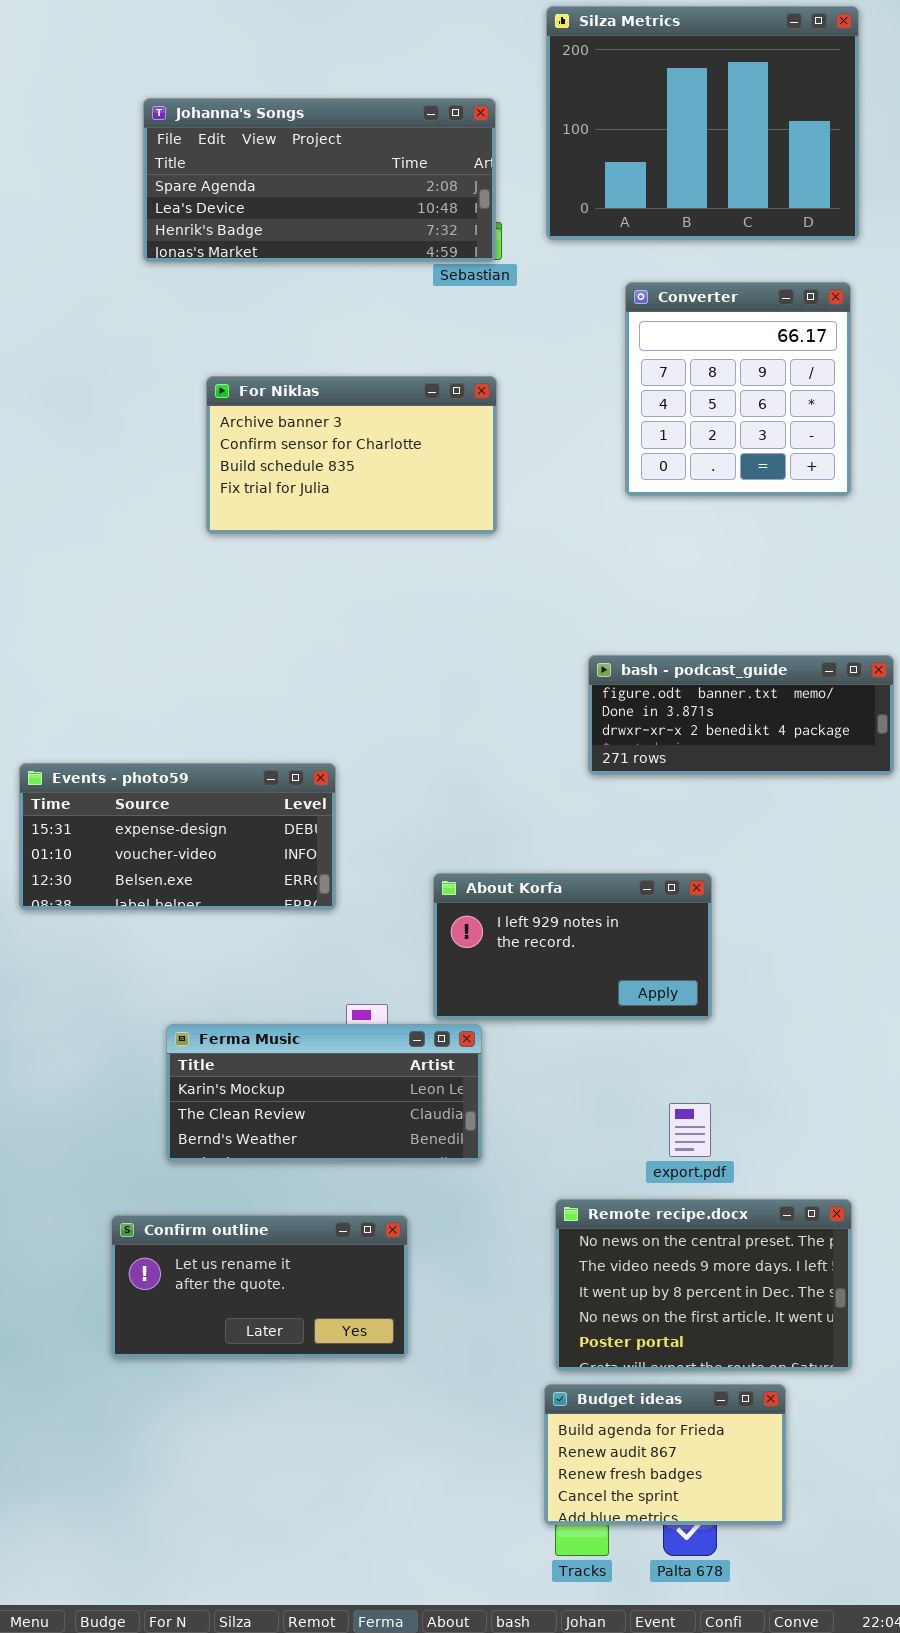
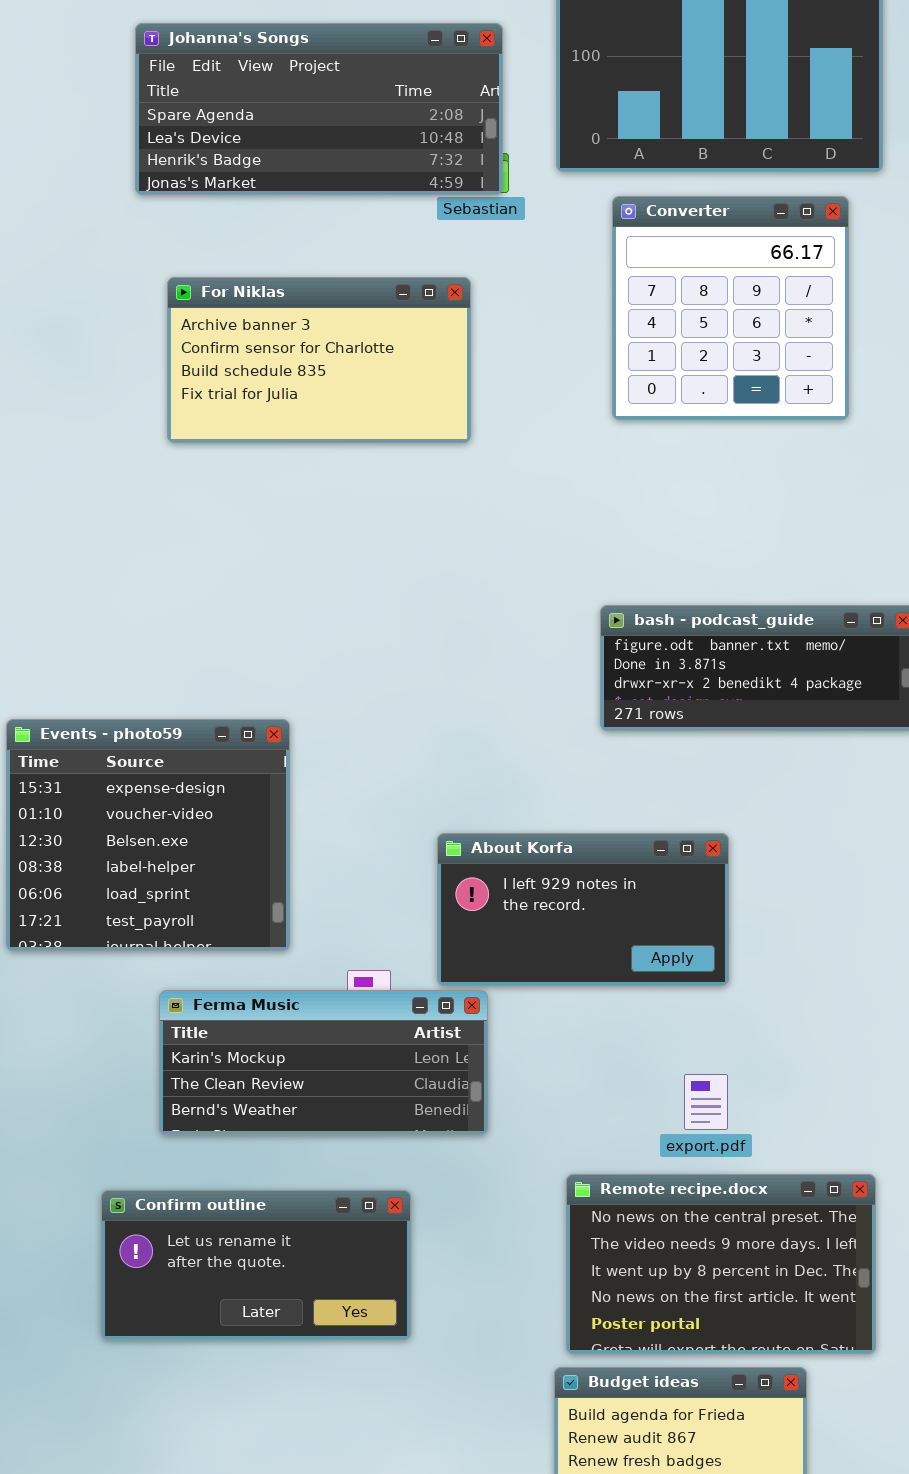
Converter: [625,282,851,496] -> [612,196,849,420], moved
For Niklas: [206,376,497,534] -> [167,277,471,443], moved
Events - photo59: [19,763,336,910] -> [6,719,290,951], resized

